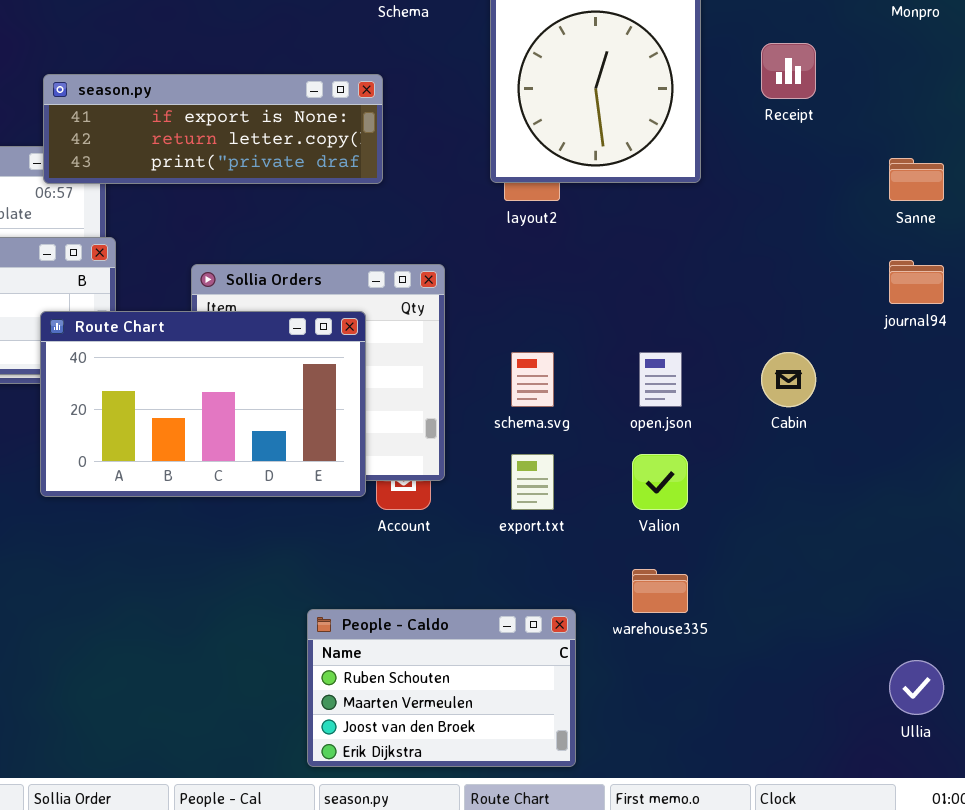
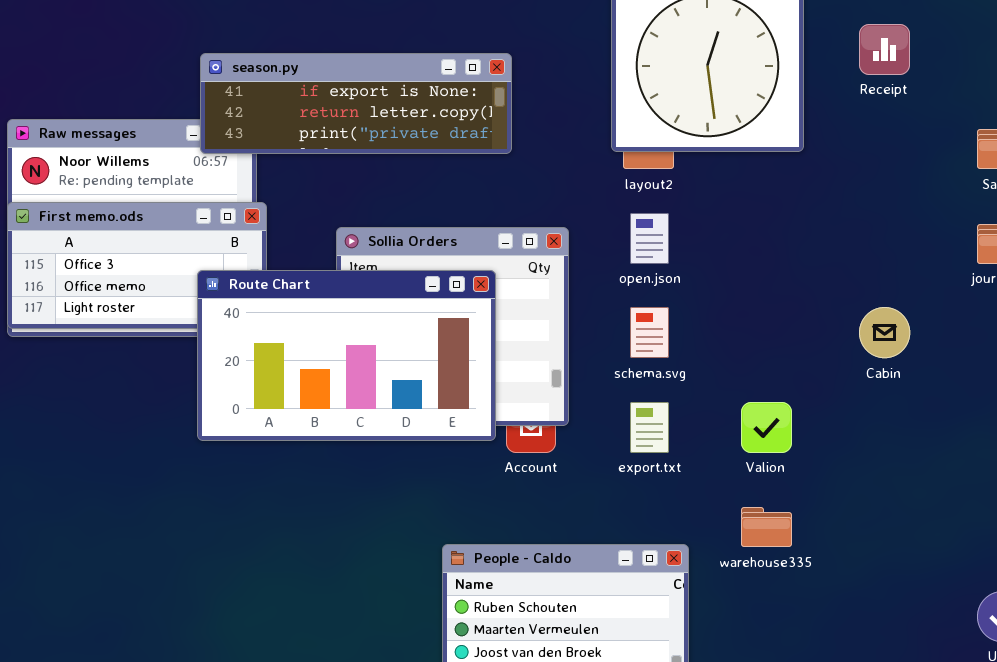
open.json: [639,352,682,407] -> [630,213,669,264], moved

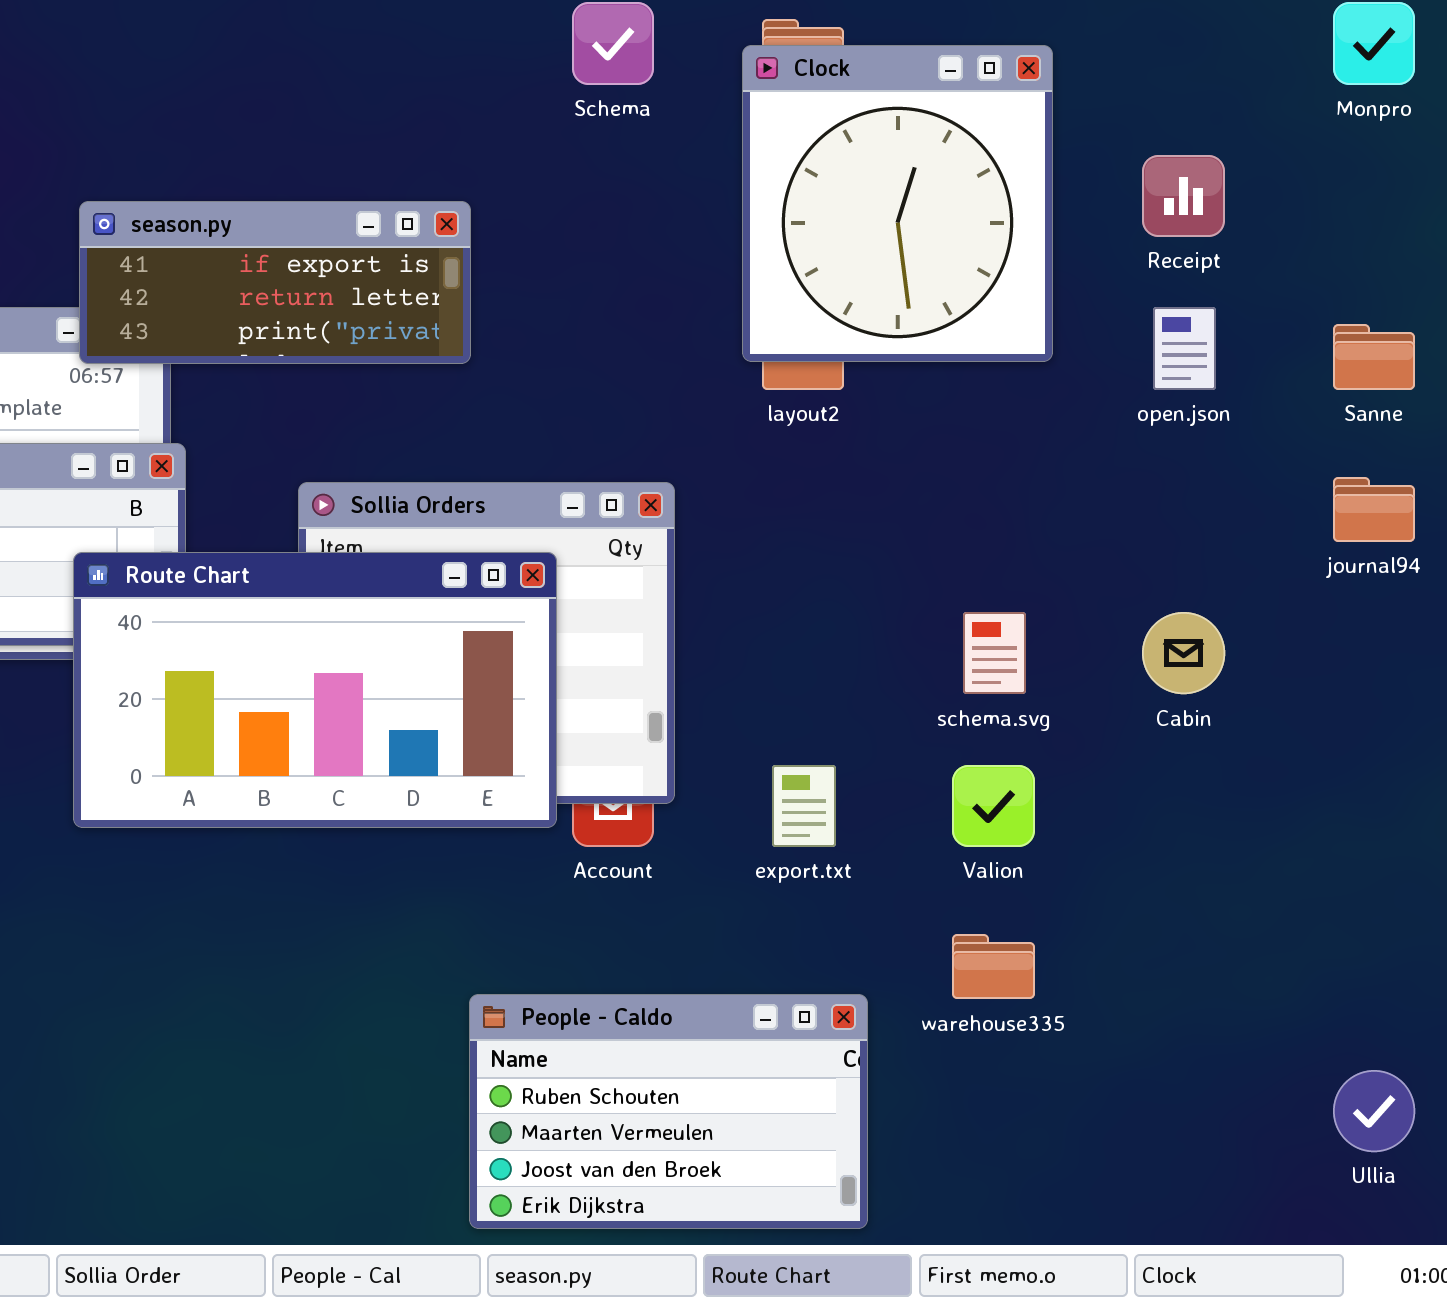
season.py: [200,53,512,154] -> [79,201,471,364], resized
open.json: [630,213,669,264] -> [1153,307,1216,390], moved
schema.svg: [630,307,669,358] -> [963,612,1026,694], moved

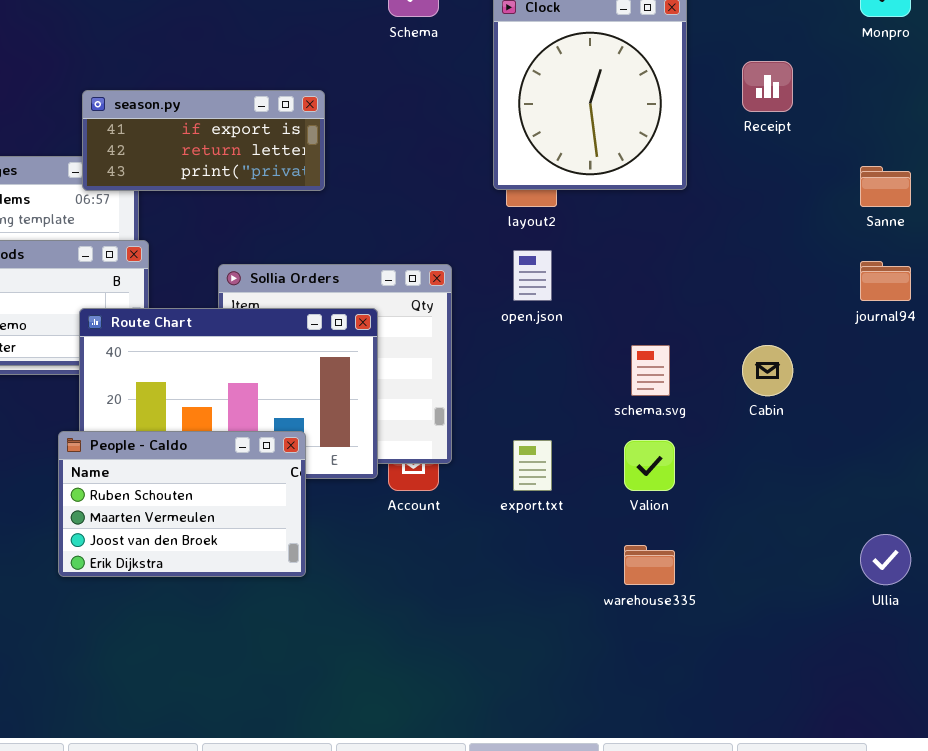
open.json: [1153,307,1216,390] -> [513,250,552,301], moved
People - Caldo: [469,994,868,1229] -> [58,431,306,577], moved
Ullia: [1333,1070,1415,1152] -> [860,534,911,585], moved

